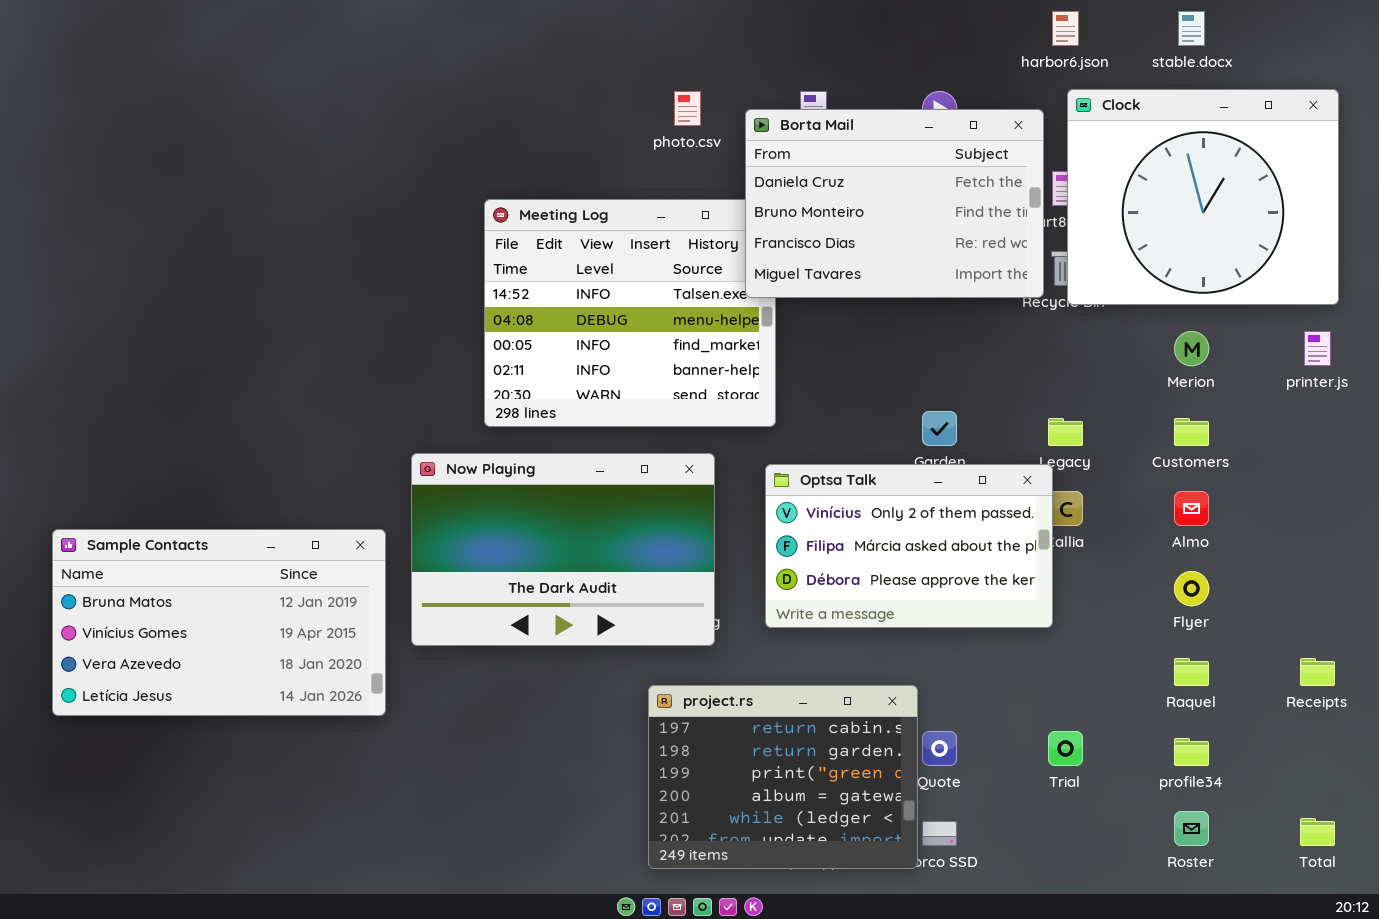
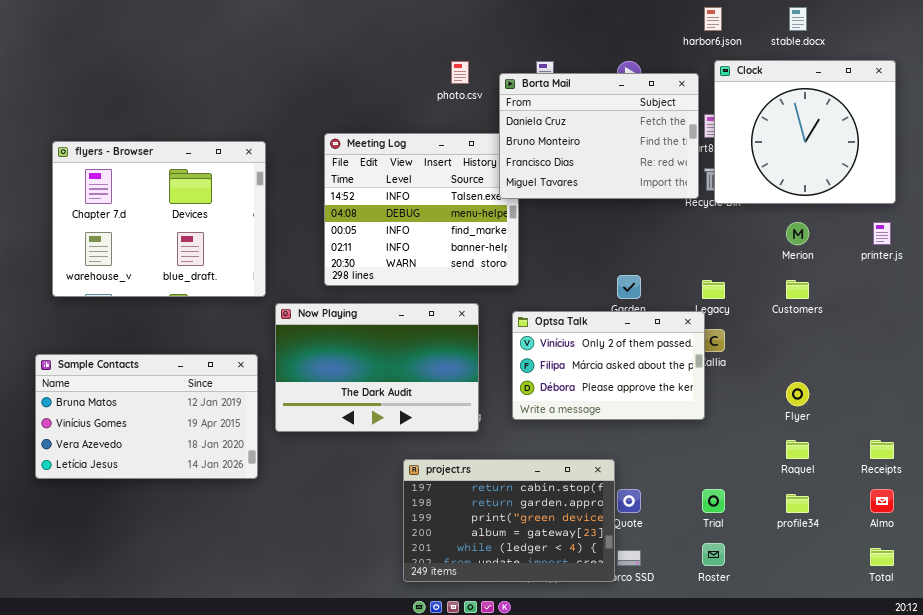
flyers - Browser: none -> [52,141,266,297], opened
Almo: [1174,491,1209,526] -> [870,489,894,513], moved
project.rs: [648,685,918,869] -> [403,459,615,582], resized
Roster: [1174,811,1209,846] -> [702,543,725,566], moved

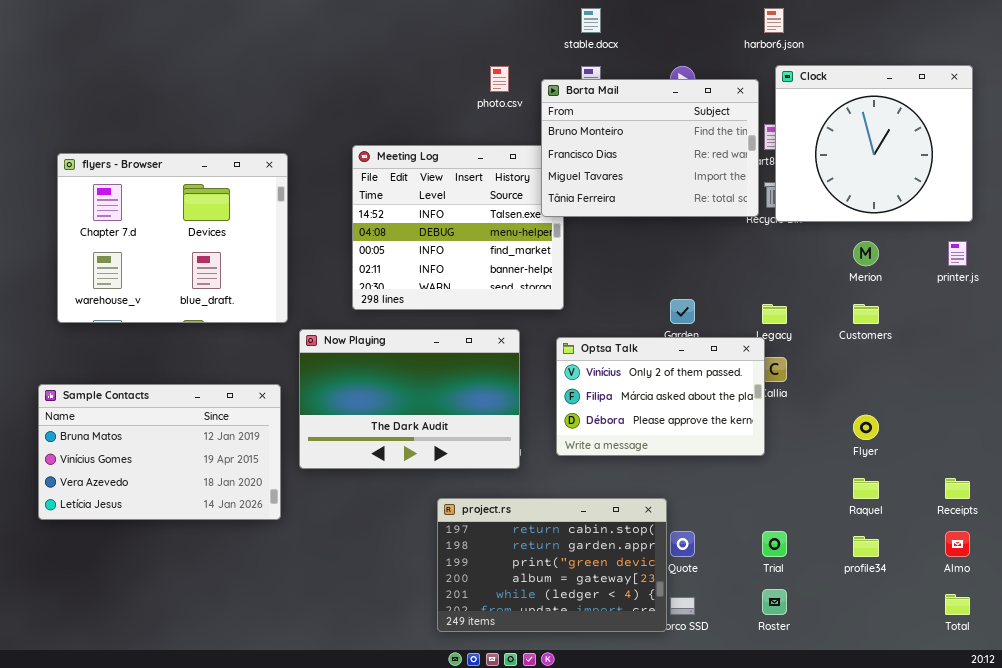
stable.docx: [789,7,807,31] -> [581,8,601,33], moved
Borta Mail: [499,73,699,199] -> [541,79,759,217], scrolled down 1 row

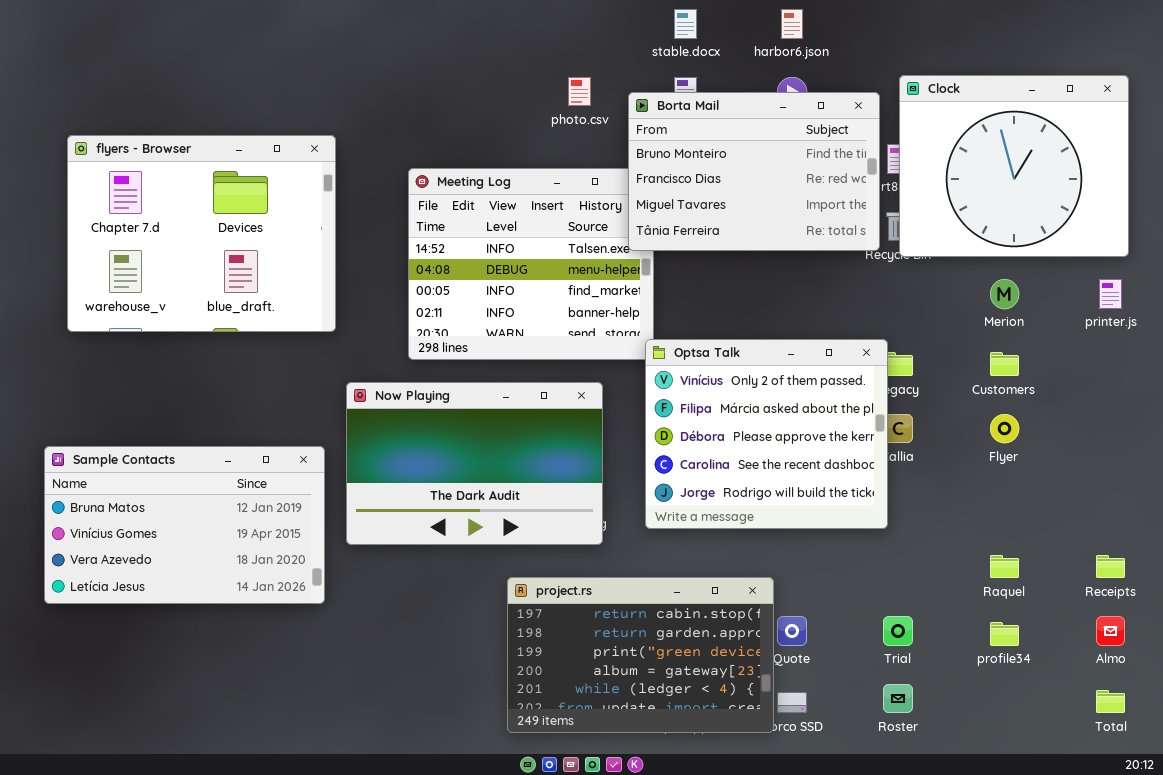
harbor6.json: [764,8,784,33] -> [781,9,803,39], moved
flyers - Browser: [57,153,288,323] -> [67,135,336,332], moved
Optsa Talk: [556,337,765,456] -> [645,339,888,529], resized
Flyer: [853,415,879,440] -> [990,414,1019,443], moved

